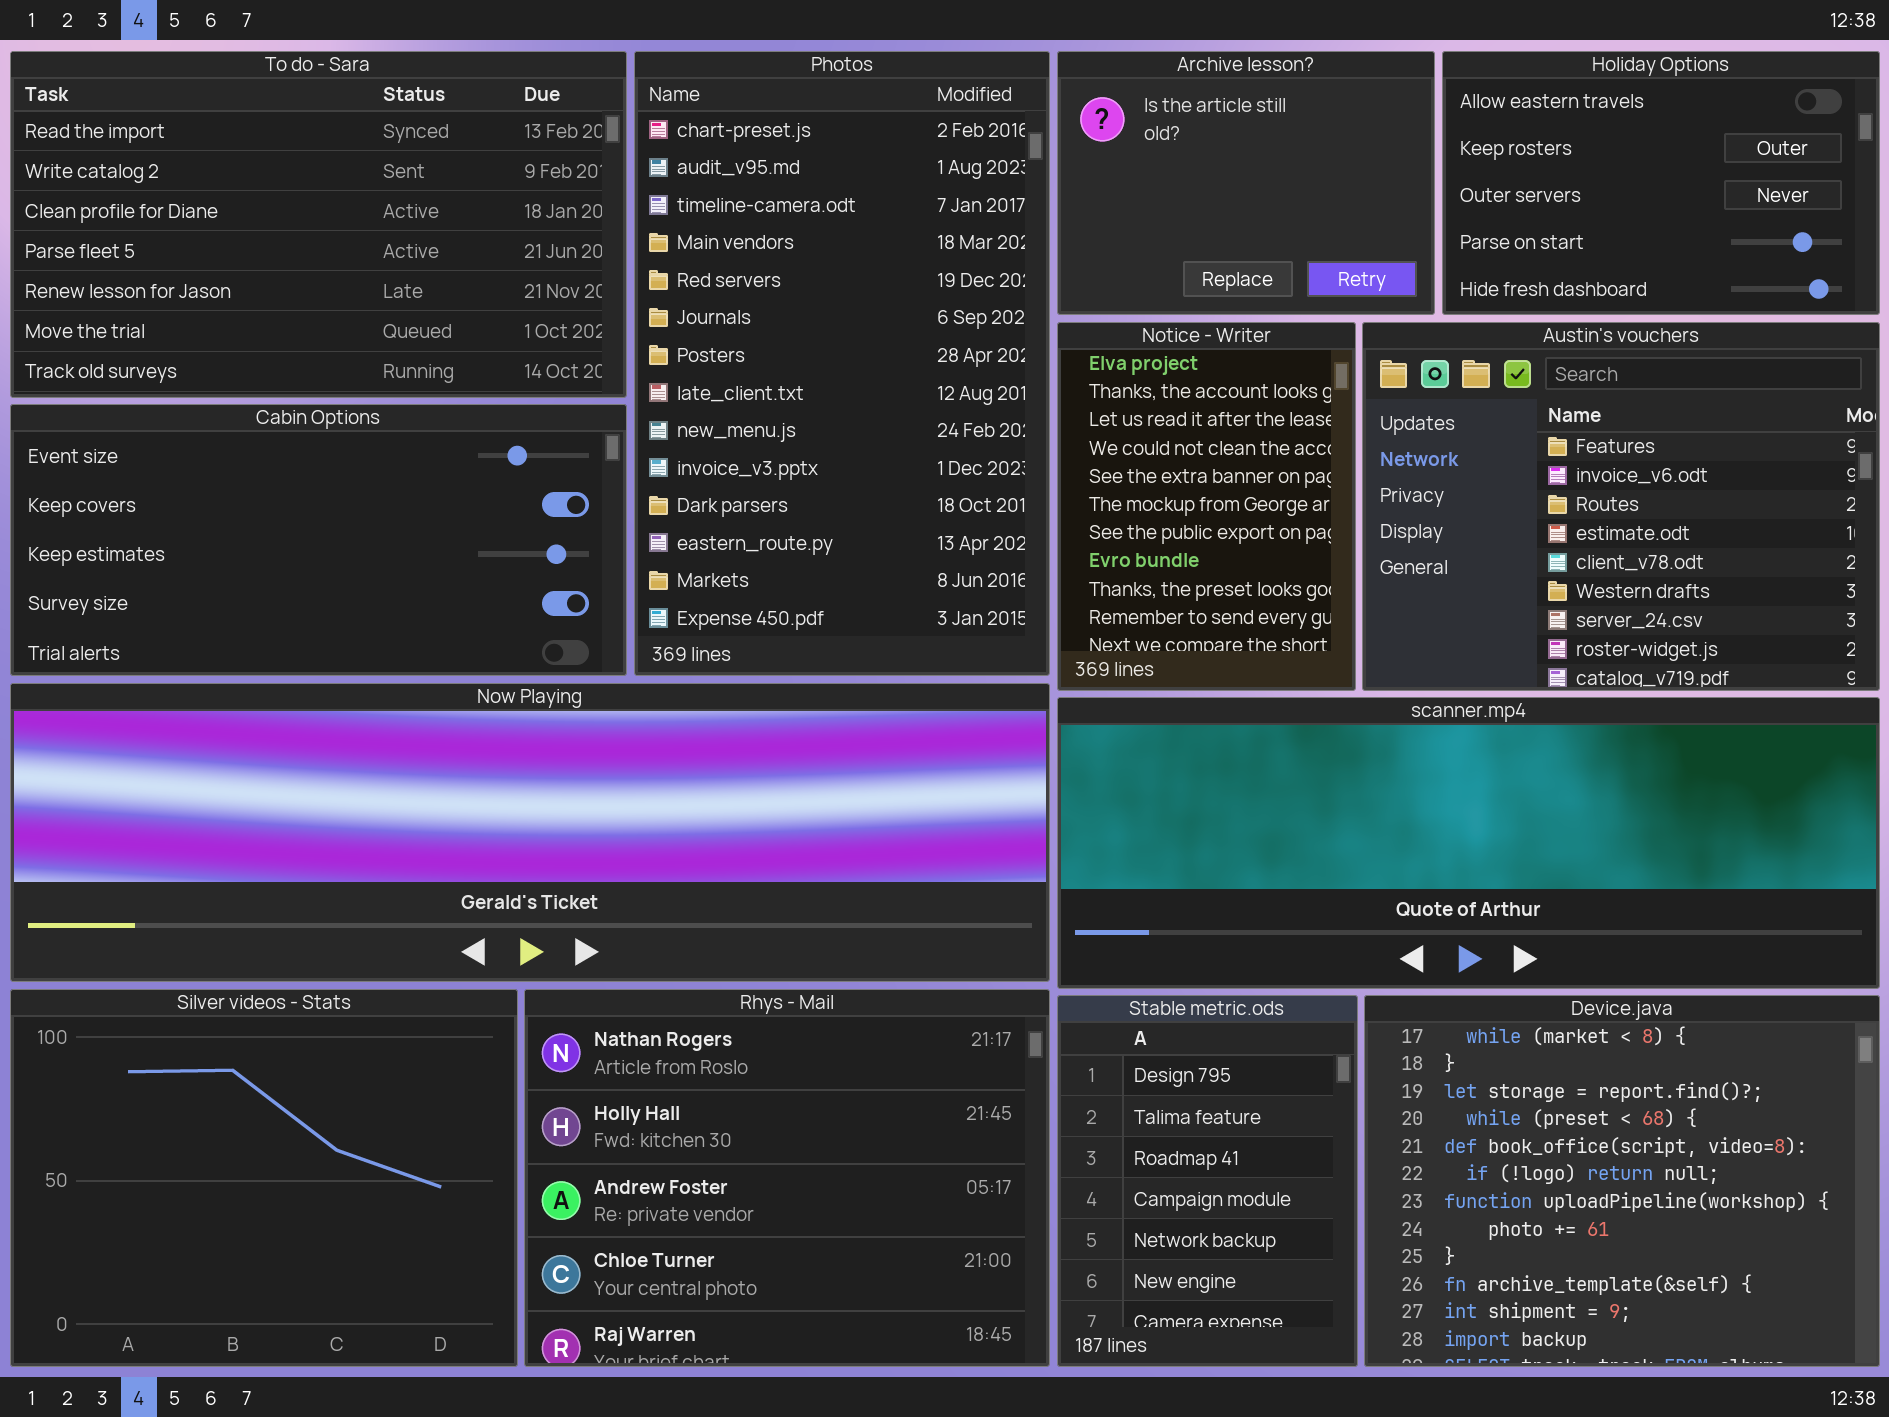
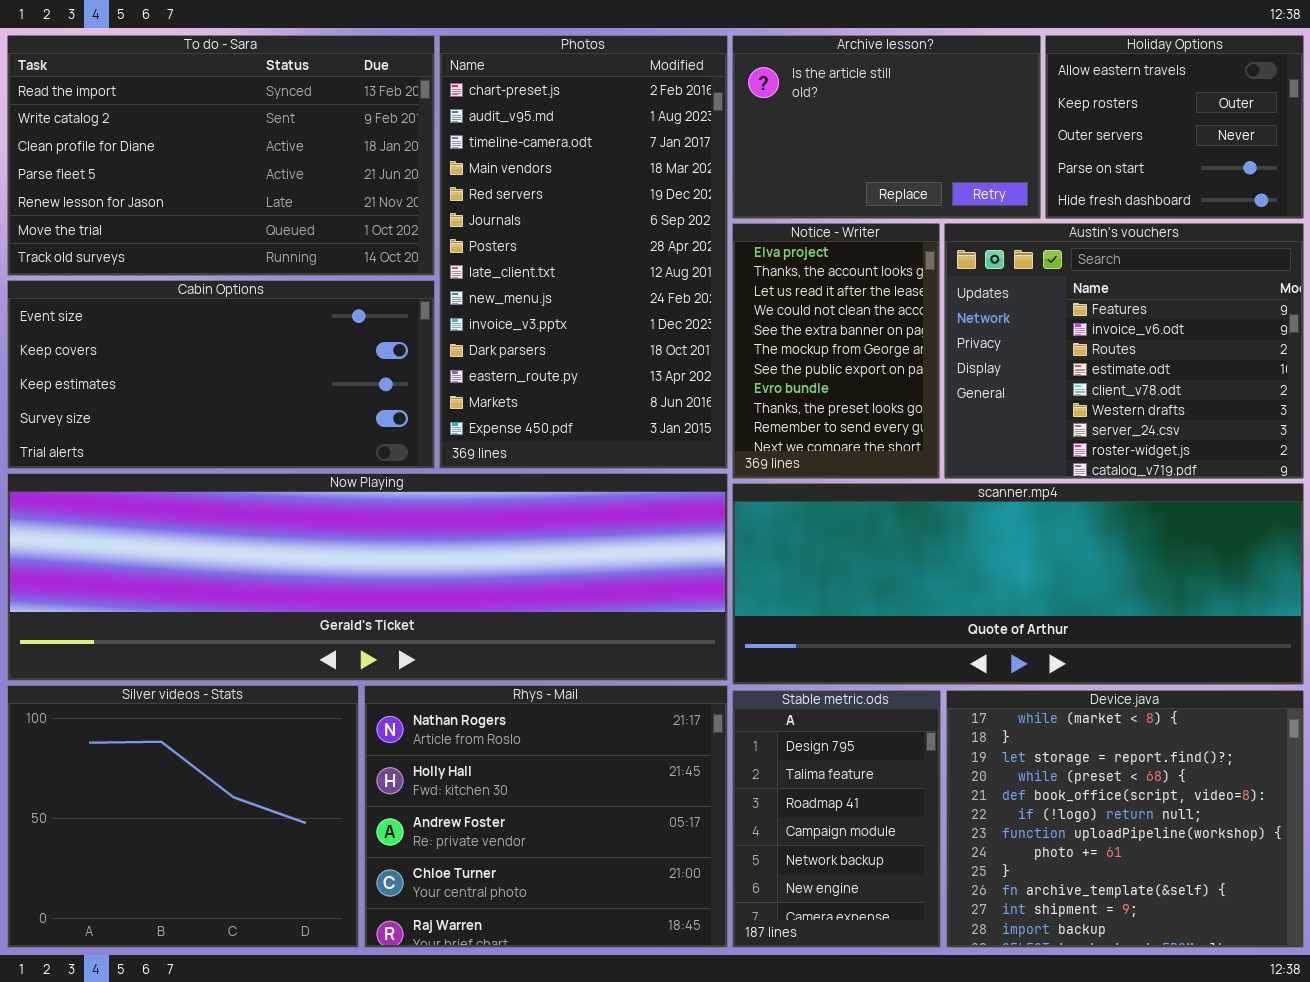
Archive lesson?: [1057,51,1435,315] -> [732,35,1041,219], resized
Holiday Options: [1442,51,1880,315] -> [1045,35,1304,219], resized

